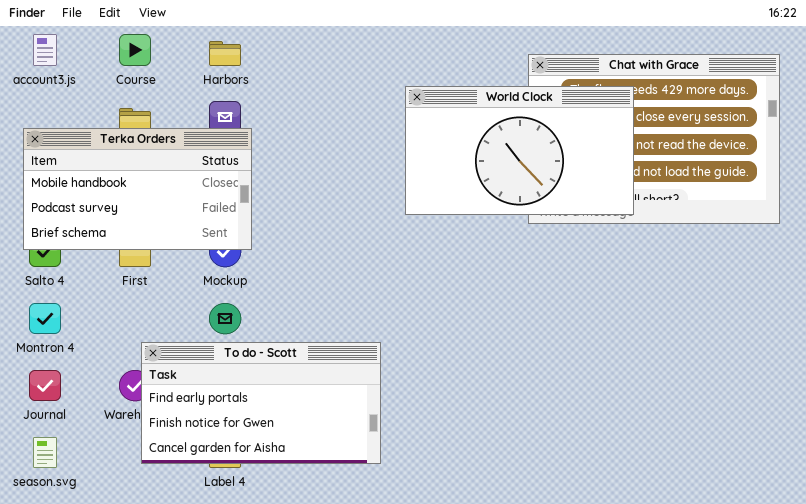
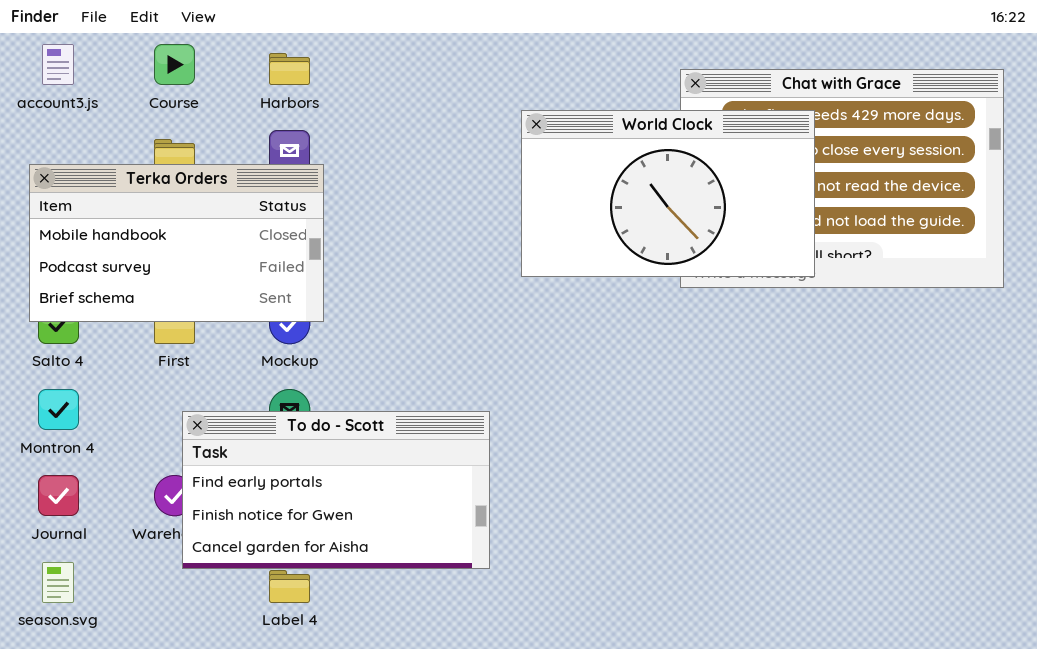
To do - Scott: [141,342,381,464] -> [182,411,490,569], moved

